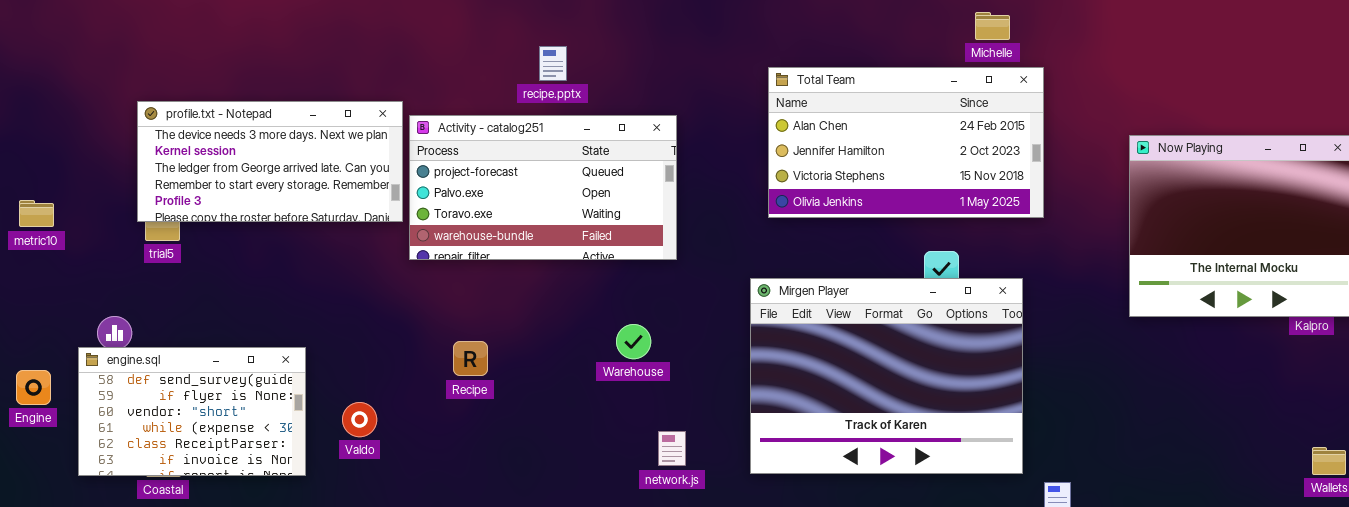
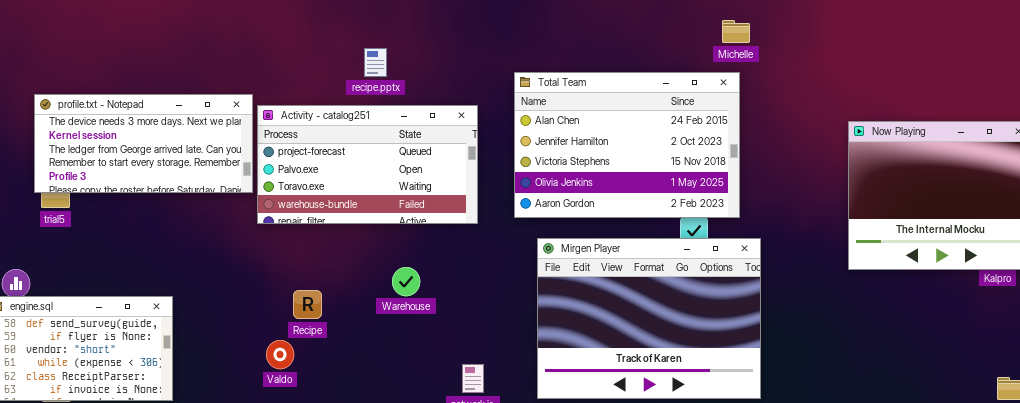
Total Team: [768,67,1044,218] -> [514,72,740,218], moved, resized
Warehouse: [616,324,651,359] -> [392,267,420,296], moved
Valdo: [342,402,377,437] -> [266,340,294,369], moved

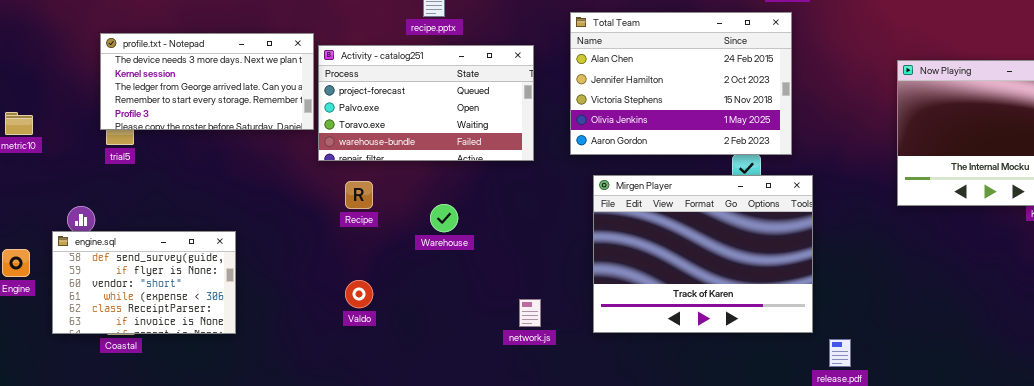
Warehouse: [392,267,420,296] -> [430,204,458,232], moved
Recipe: [293,290,322,319] -> [345,181,373,209], moved
Valdo: [266,340,294,369] -> [345,280,373,308], moved

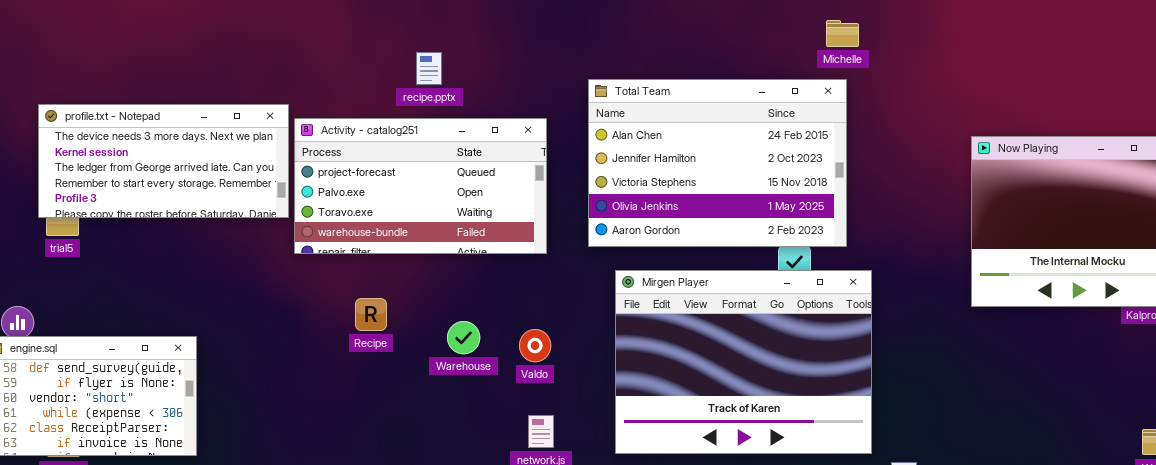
Recipe: [345,181,373,209] -> [355,298,387,331], moved
Warehouse: [430,204,458,232] -> [447,321,480,354], moved
Valdo: [345,280,373,308] -> [519,329,551,362], moved

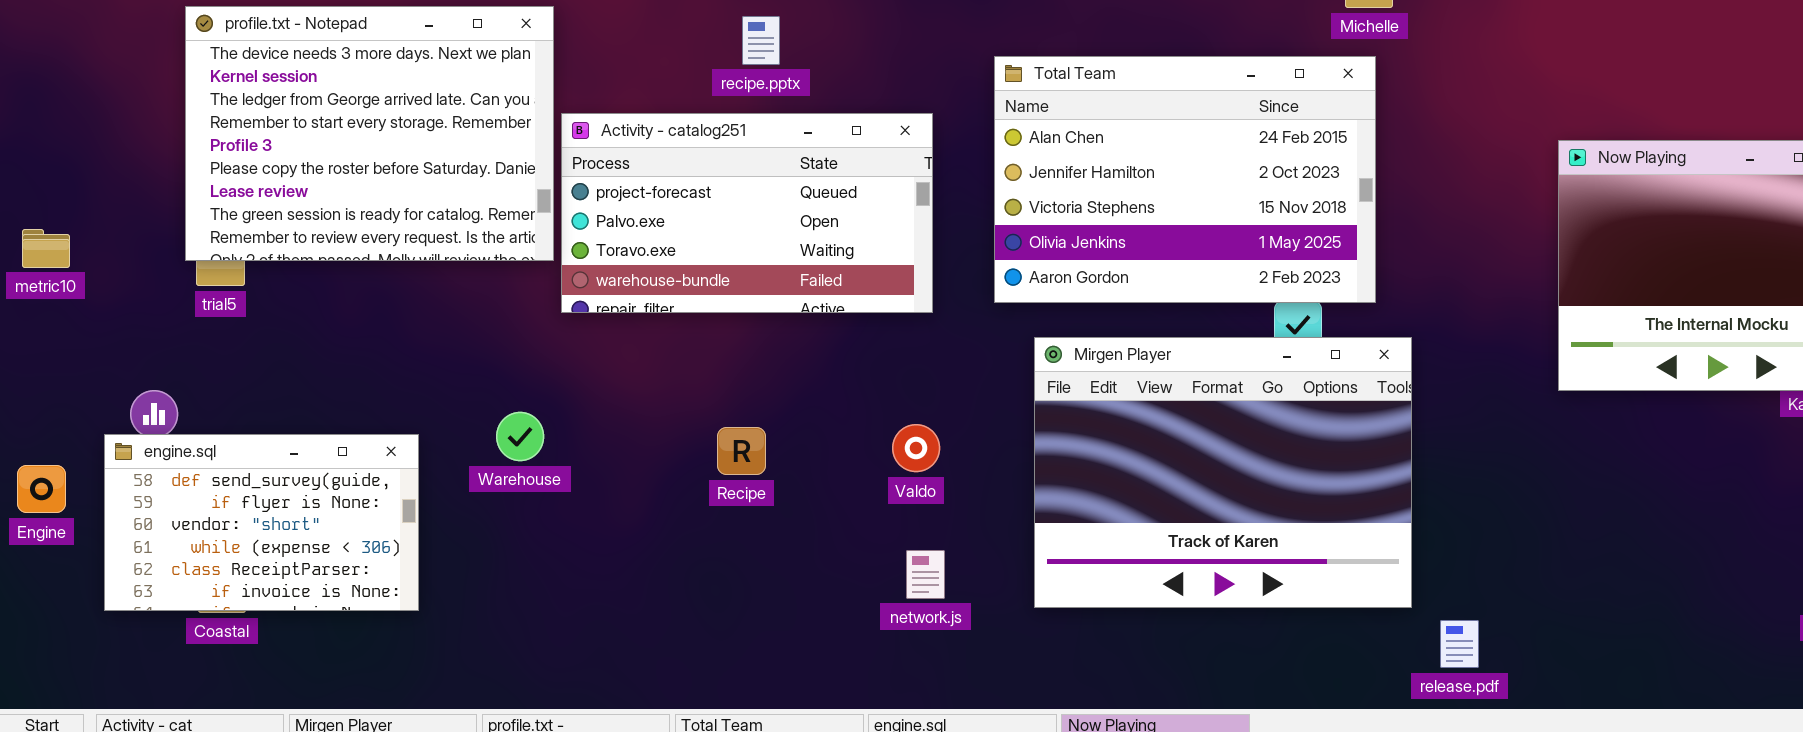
profile.txt - Notepad: [38,104,289,218] -> [185,6,554,261], resized
Recipe: [355,298,387,331] -> [717,427,766,475], moved
Warehouse: [447,321,480,354] -> [496,412,544,461], moved

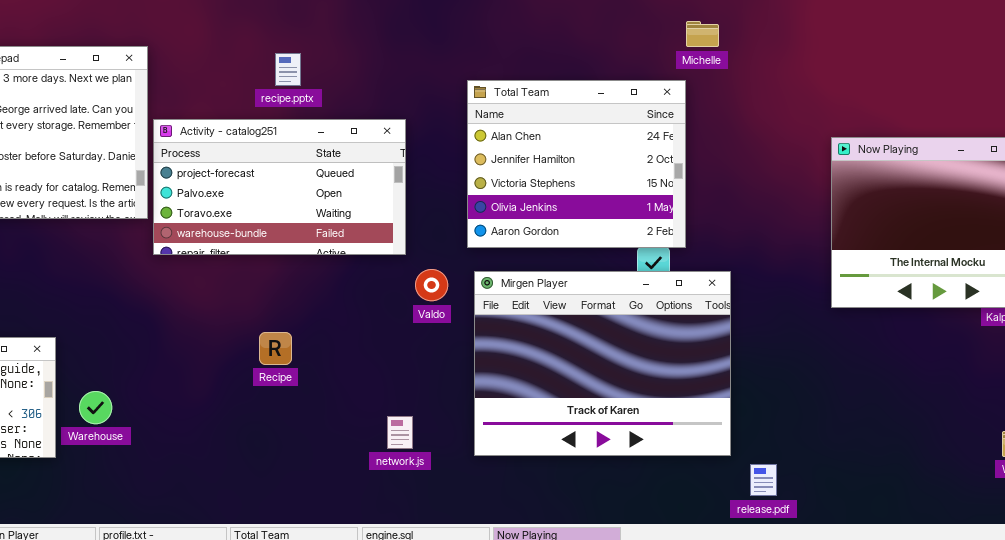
Total Team: [994,56,1376,303] -> [467,80,686,248], moved, resized
Warehouse: [496,412,544,461] -> [79,391,112,424], moved
Valdo: [892,424,940,472] -> [415,269,448,301], moved

